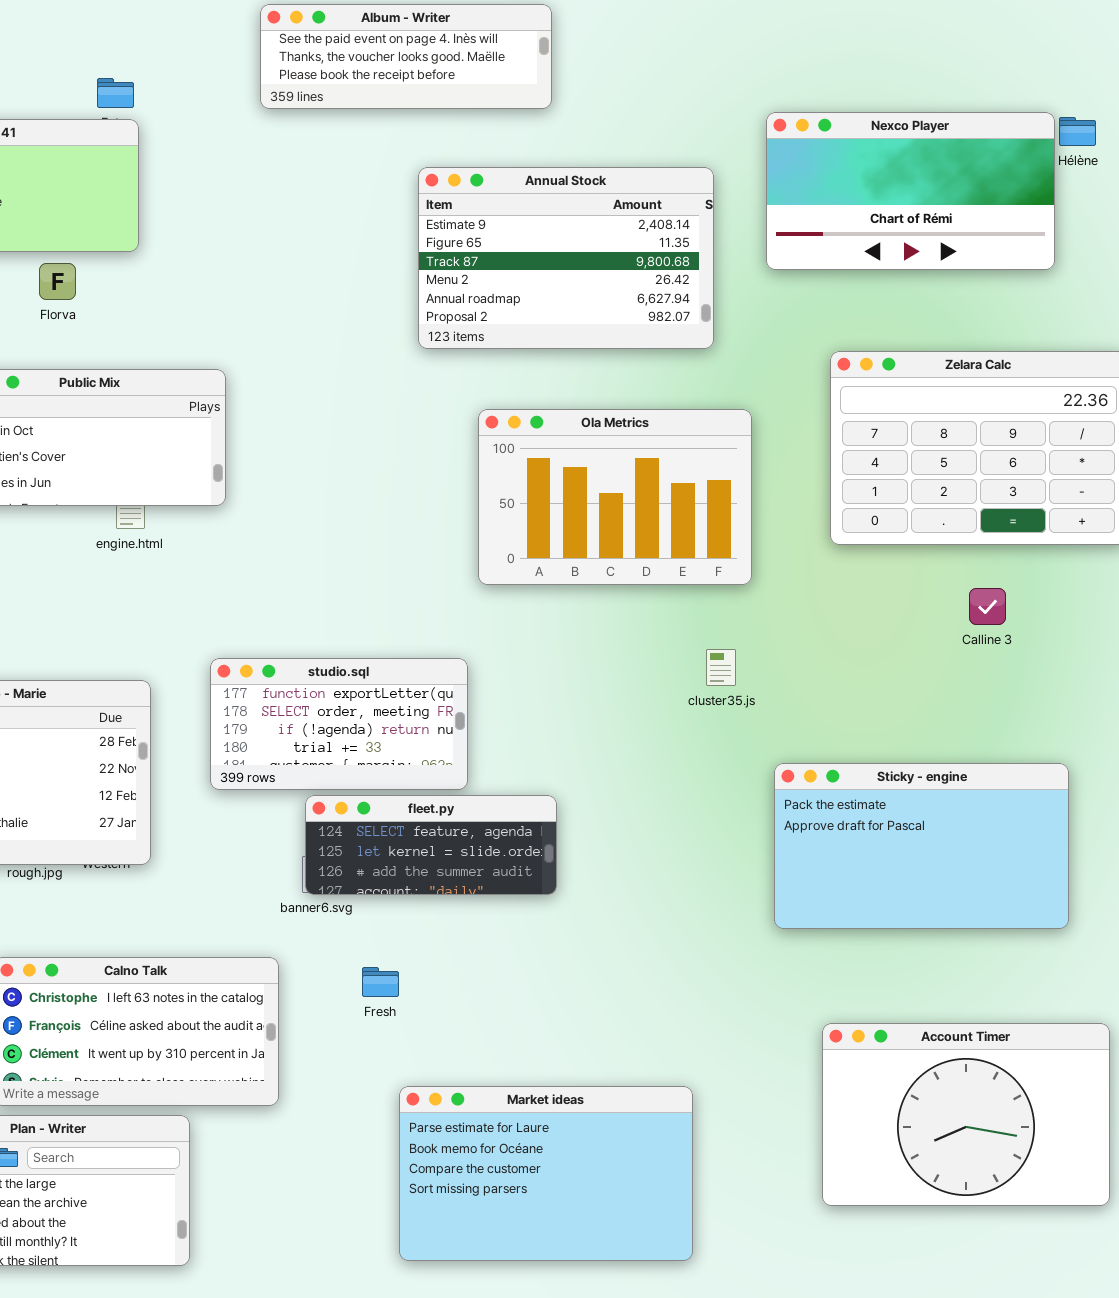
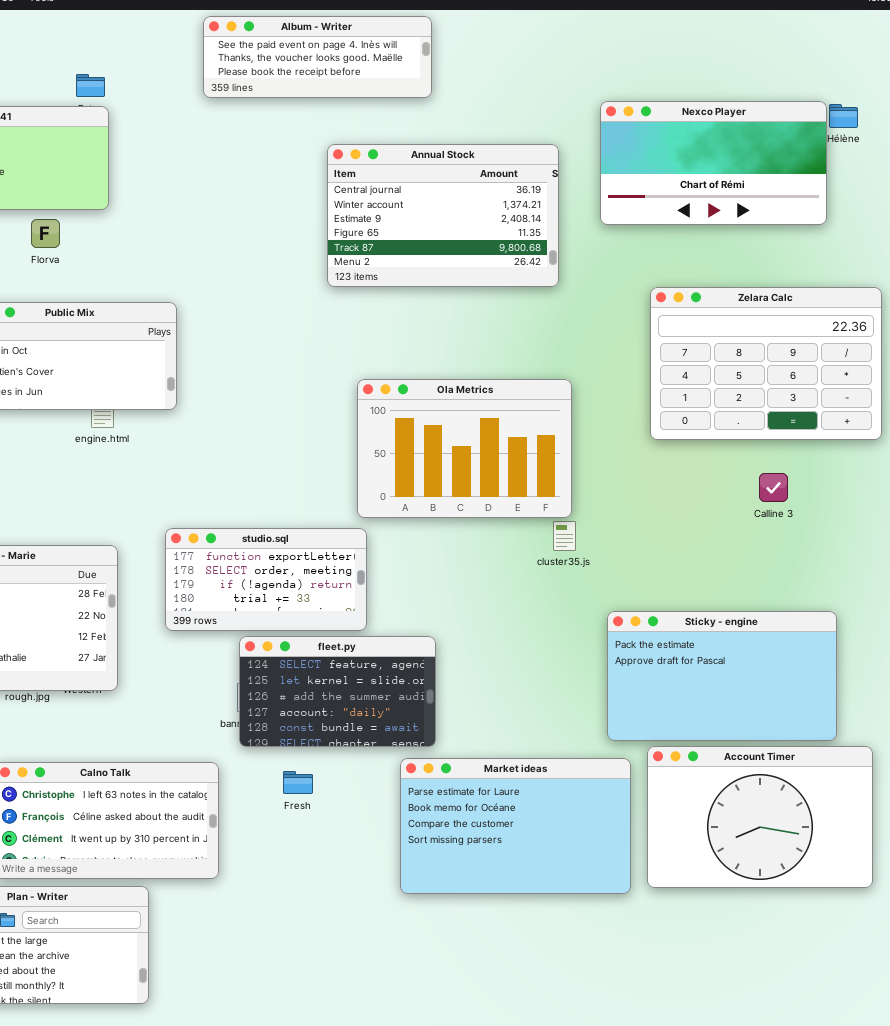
Annual Stock: [418,167,714,349] -> [327,144,559,287], scrolled up 2 rows
Ola Metrics: [478,409,752,585] -> [357,379,572,518], moved
fleet.py: [305,795,557,895] -> [239,636,436,747], resized
Account Timer: [822,1023,1110,1206] -> [647,746,873,888], moved
Market ideas: [399,1086,693,1261] -> [400,758,631,894], moved

